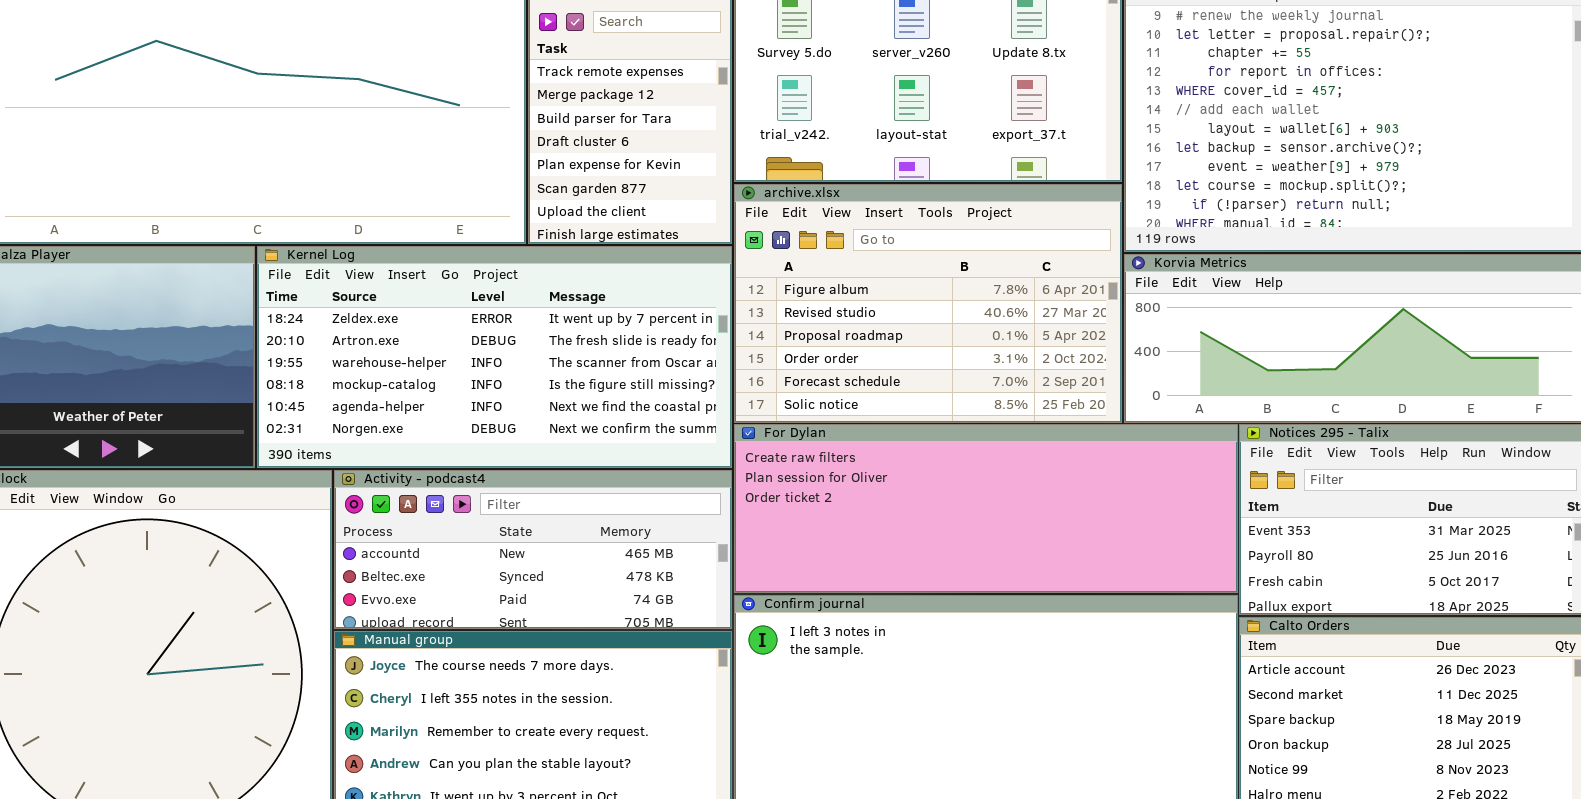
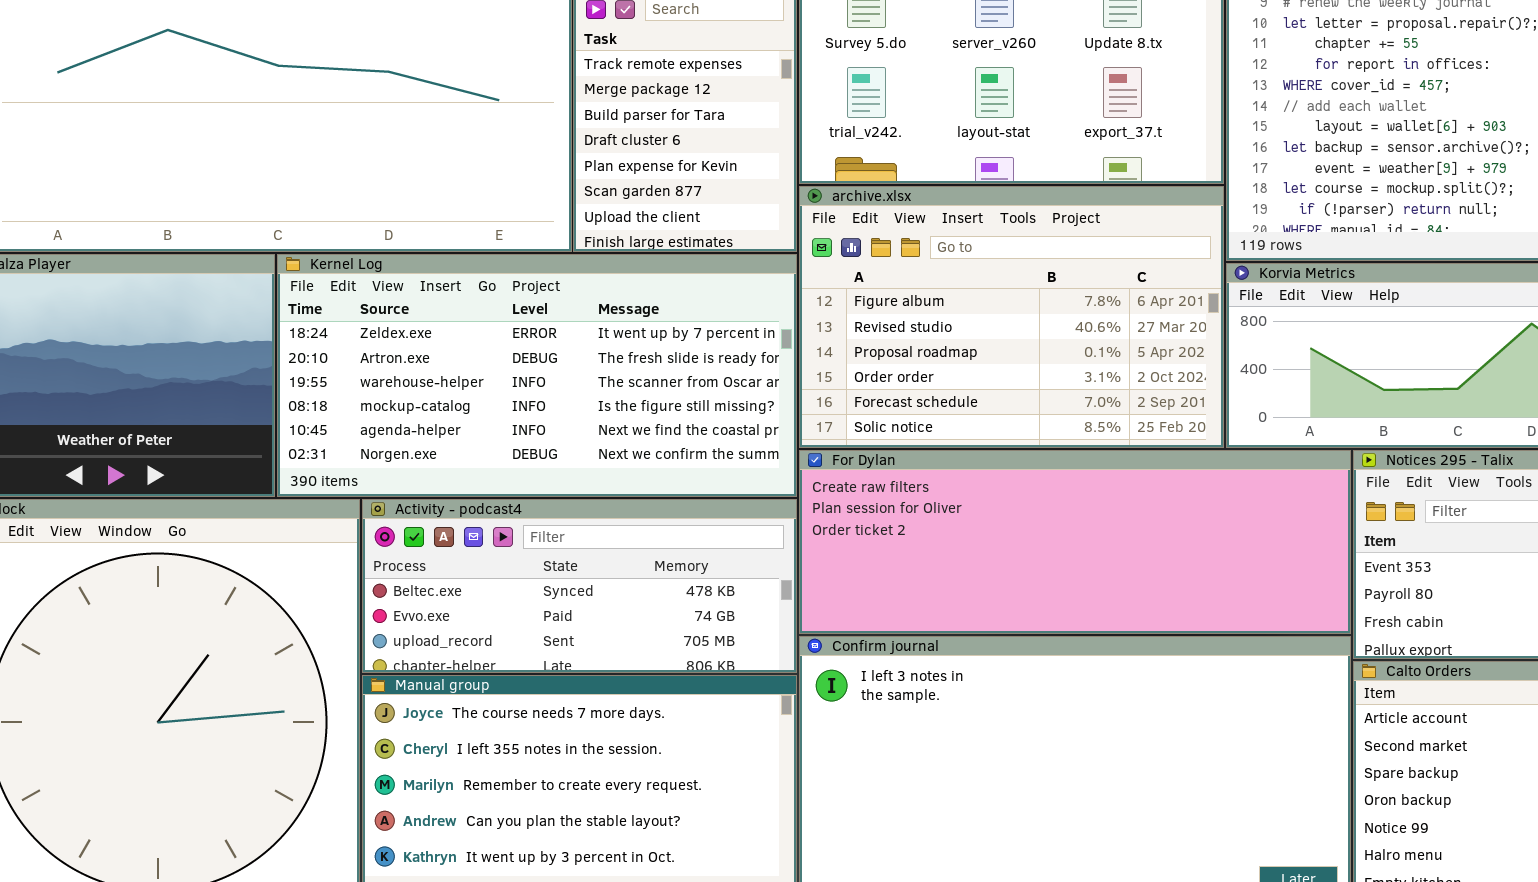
Activity - podcast4: [334,470,732,629] -> [362,499,797,673], scrolled down 1 row

